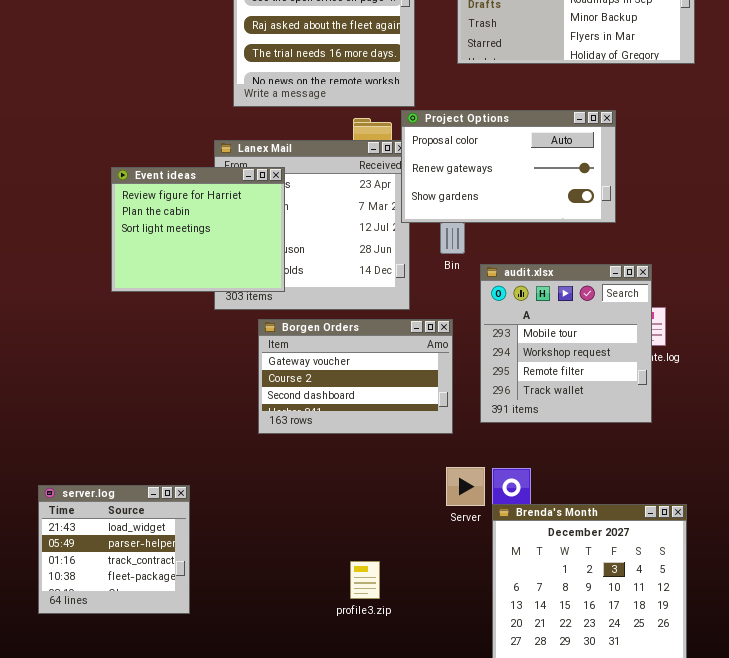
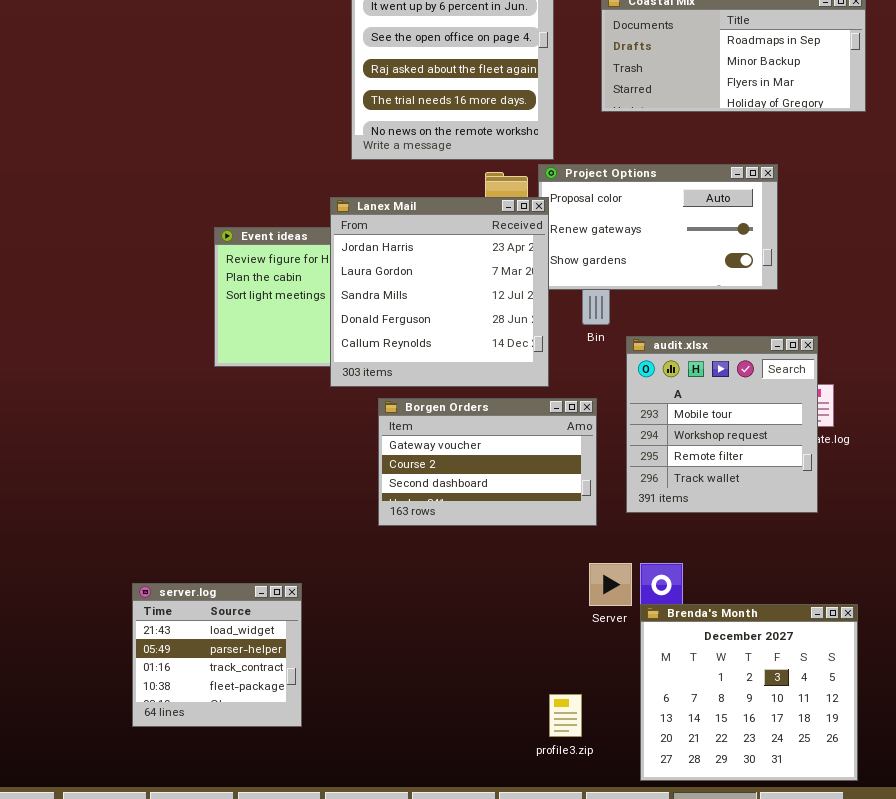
Lanex Mail: [214,140,410,310] -> [330,197,549,387], raised
profile3.zip: [350,561,380,599] -> [549,694,582,737], moved

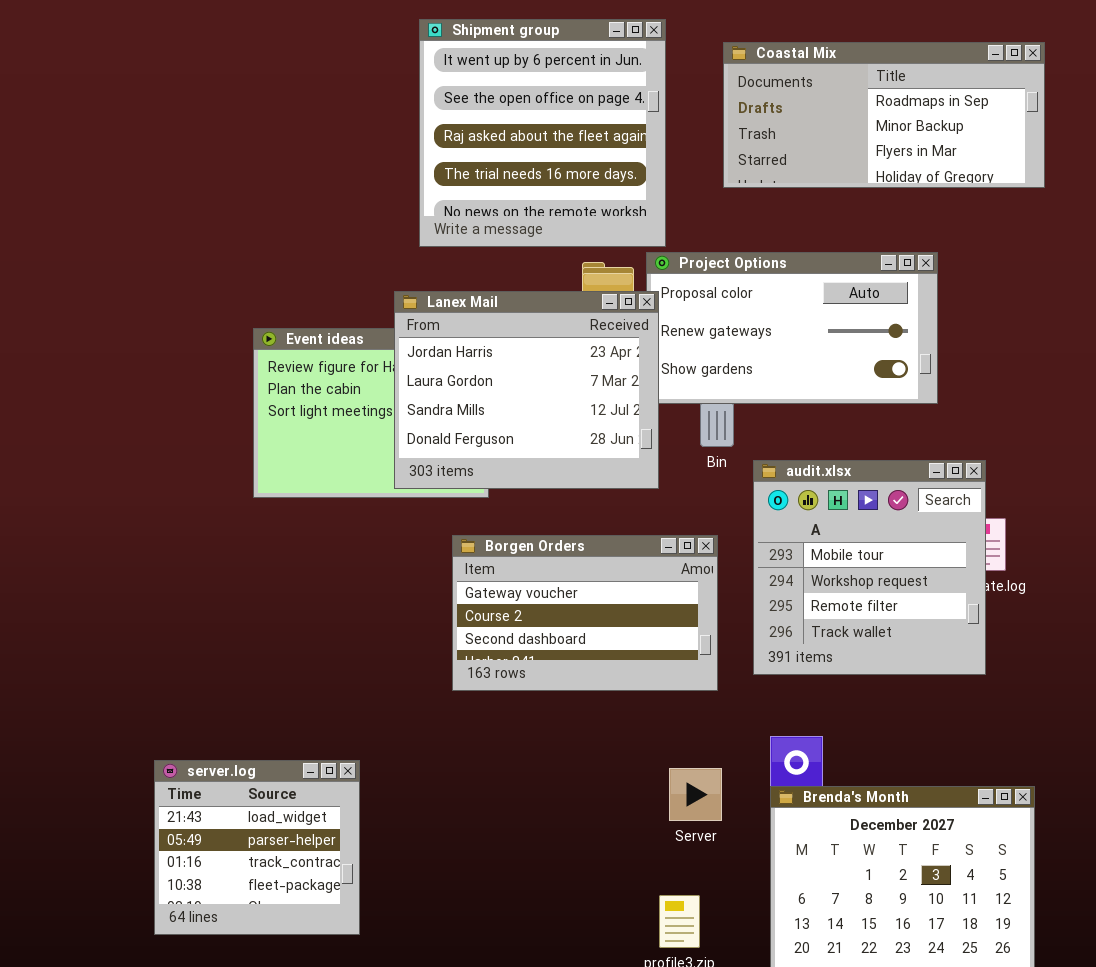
Lanex Mail: [330,197,549,387] -> [394,291,659,489], resized
Server: [589,563,632,606] -> [669,768,722,821], moved

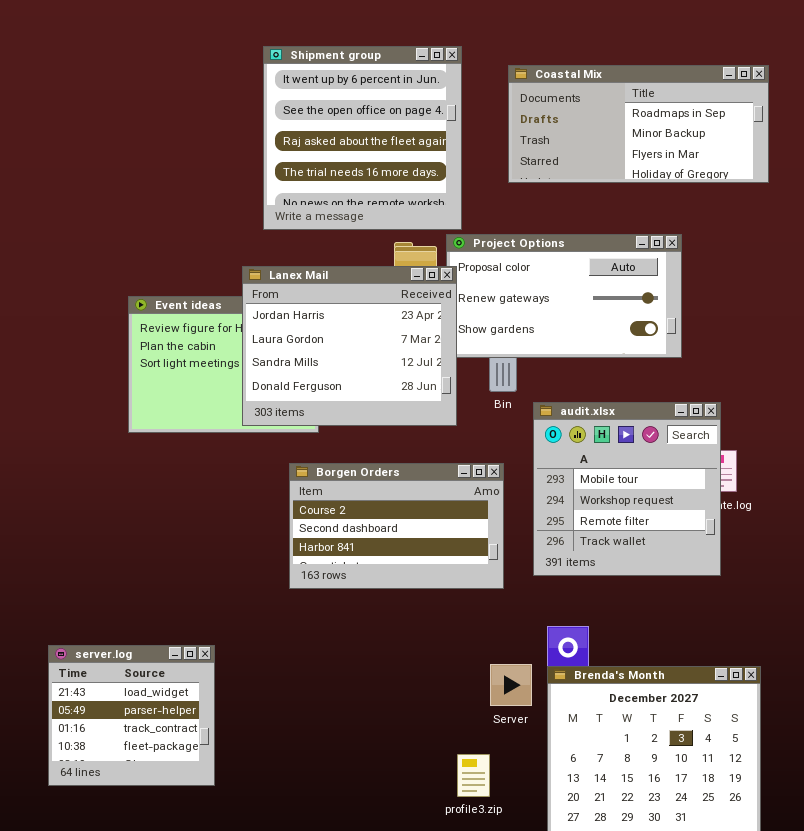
Borgen Orders: [452,535,718,691] -> [289,463,504,589], scrolled down 1 row
Server: [669,768,722,821] -> [490,664,532,706], moved

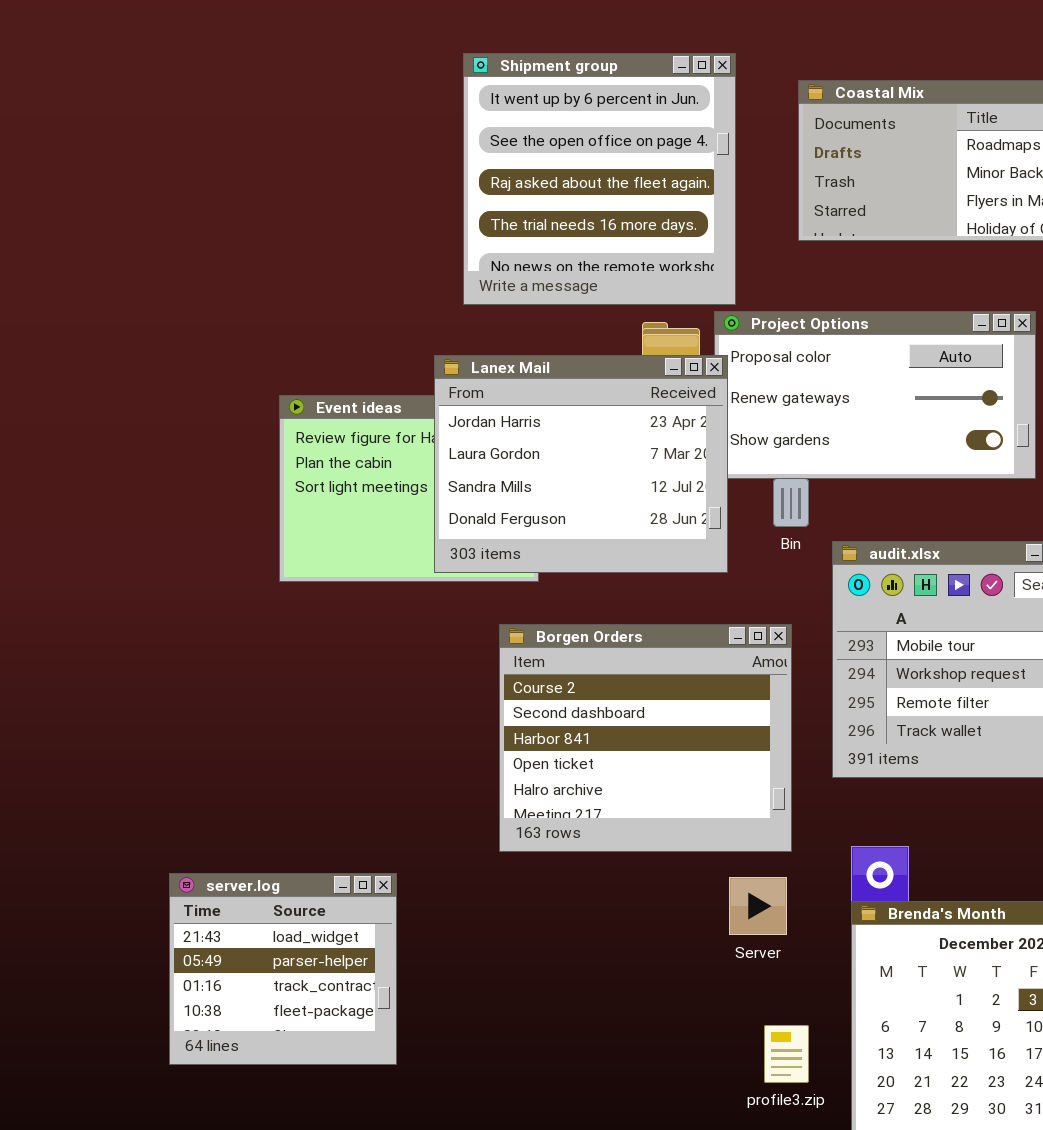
Borgen Orders: [289,463,504,589] -> [499,624,792,852], resized
Server: [490,664,532,706] -> [729,877,787,935], moved
profile3.zip: [457,754,490,797] -> [764,1025,809,1083], moved

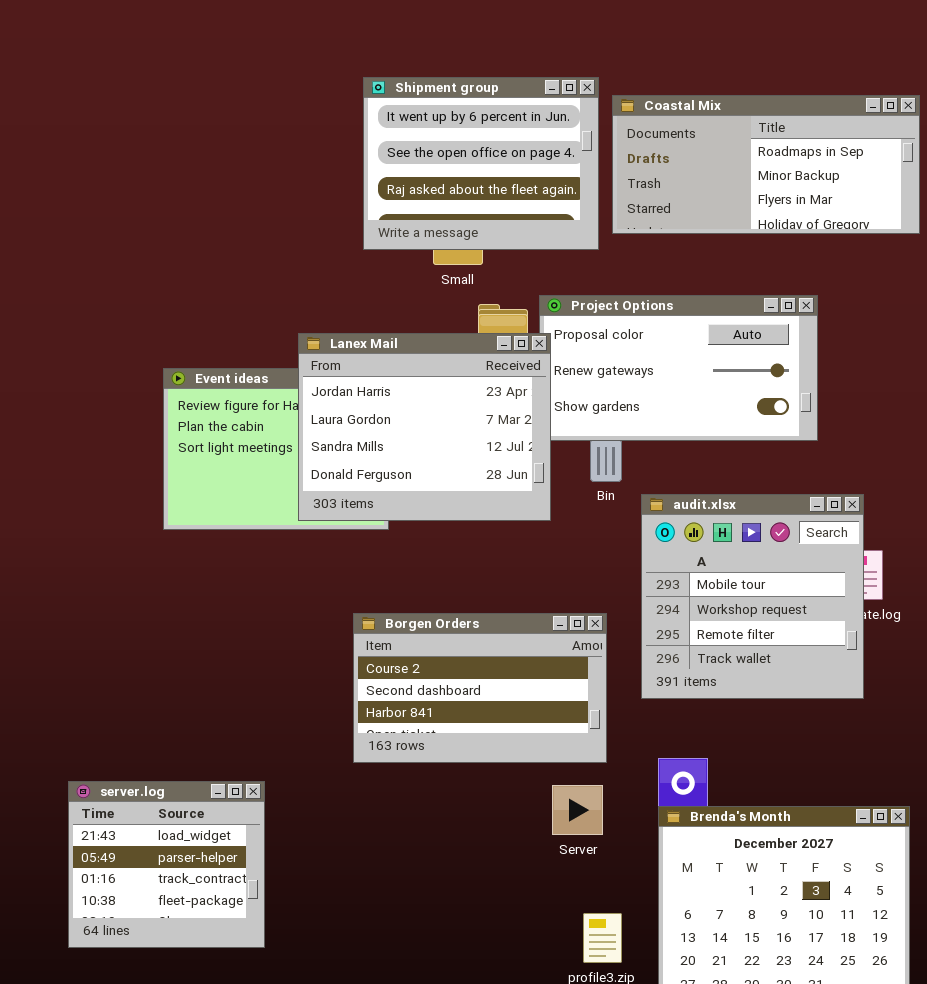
Shipment group: [463,53,736,305] -> [363,77,599,250], moved, resized
Borgen Orders: [499,624,792,852] -> [353,613,607,763], resized

